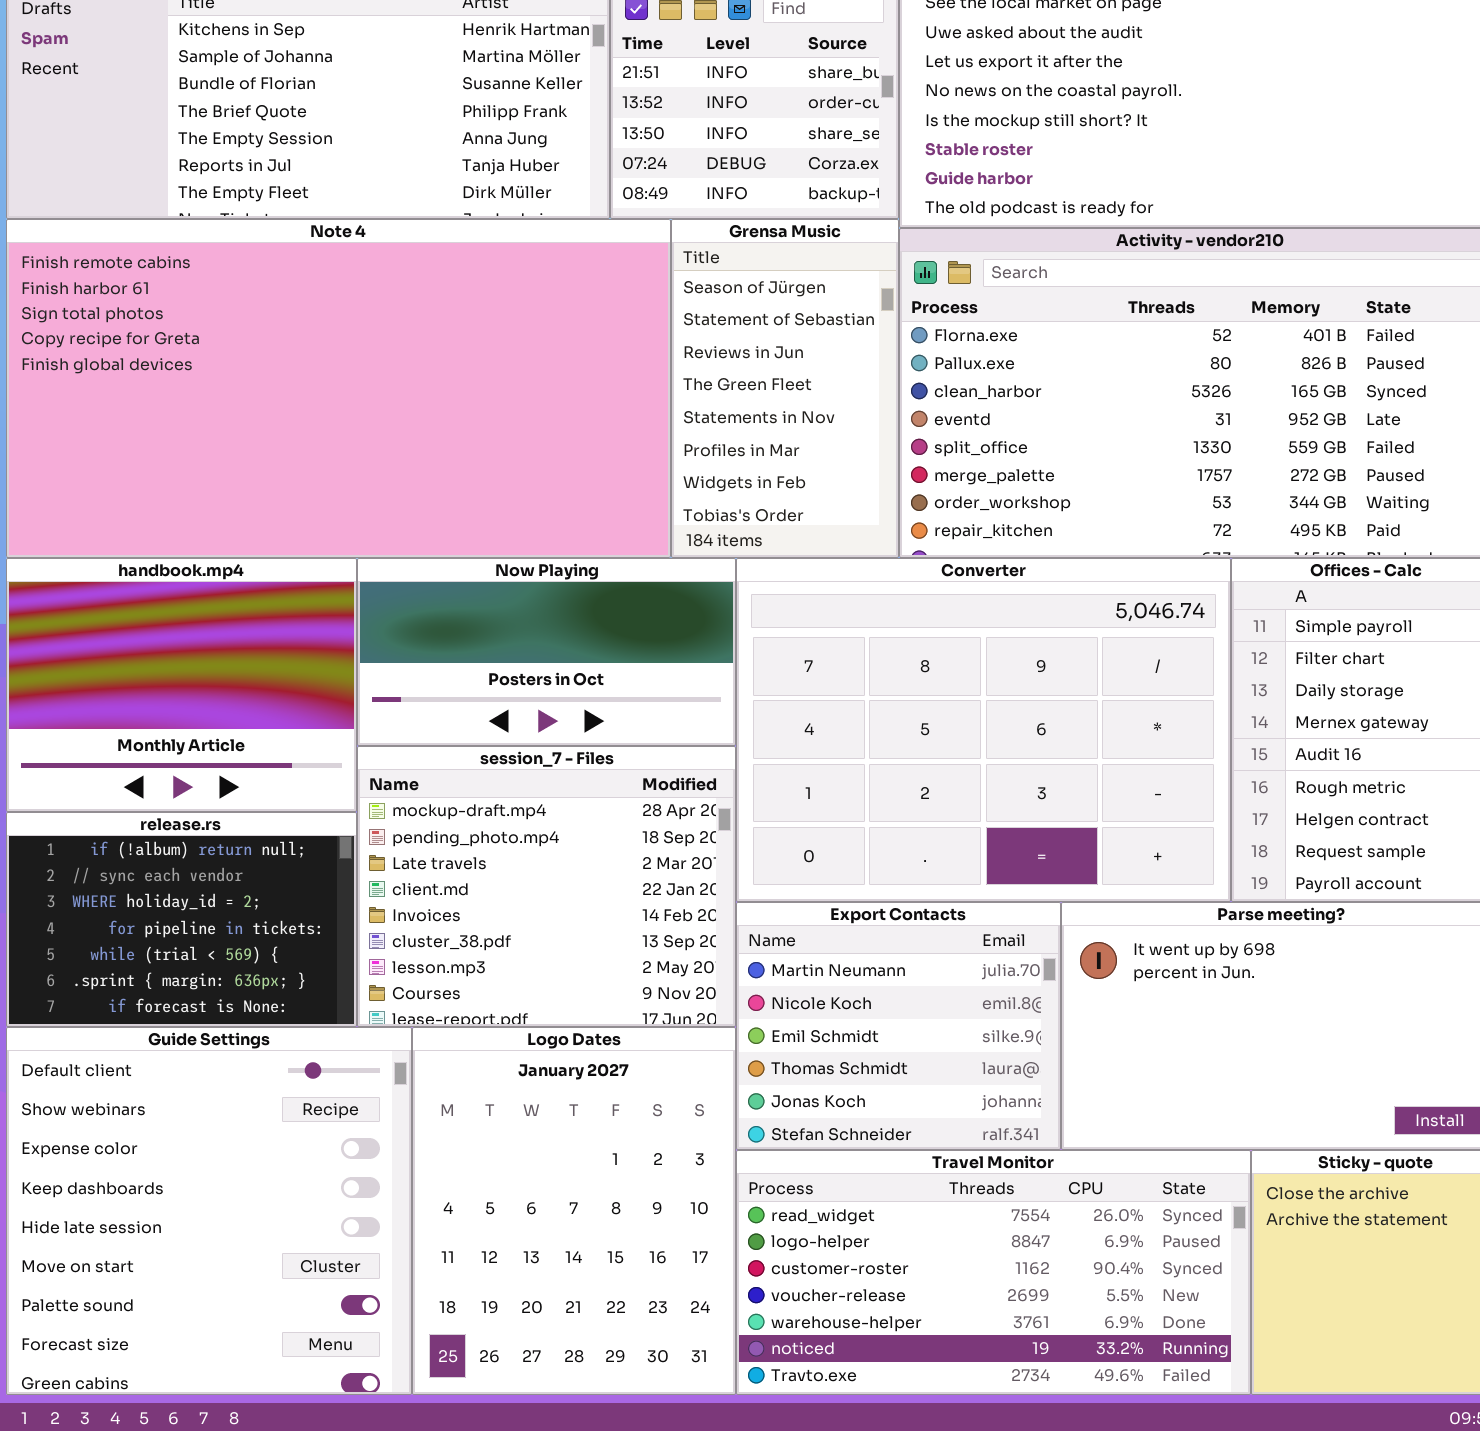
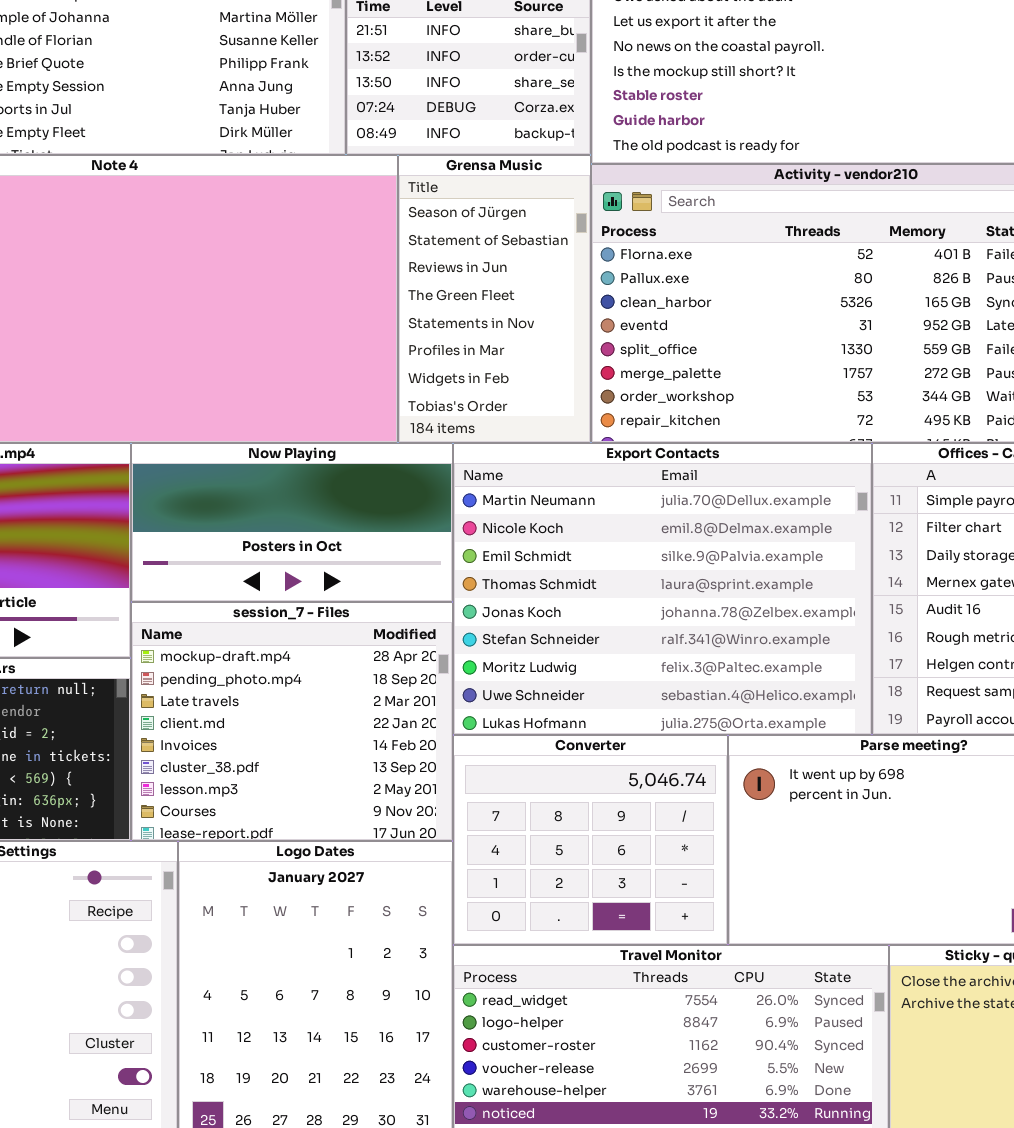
Converter: [736,558,1231,902] -> [453,735,728,945], moved, resized
Export Contacts: [736,902,1061,1150] -> [453,443,872,735], moved, resized

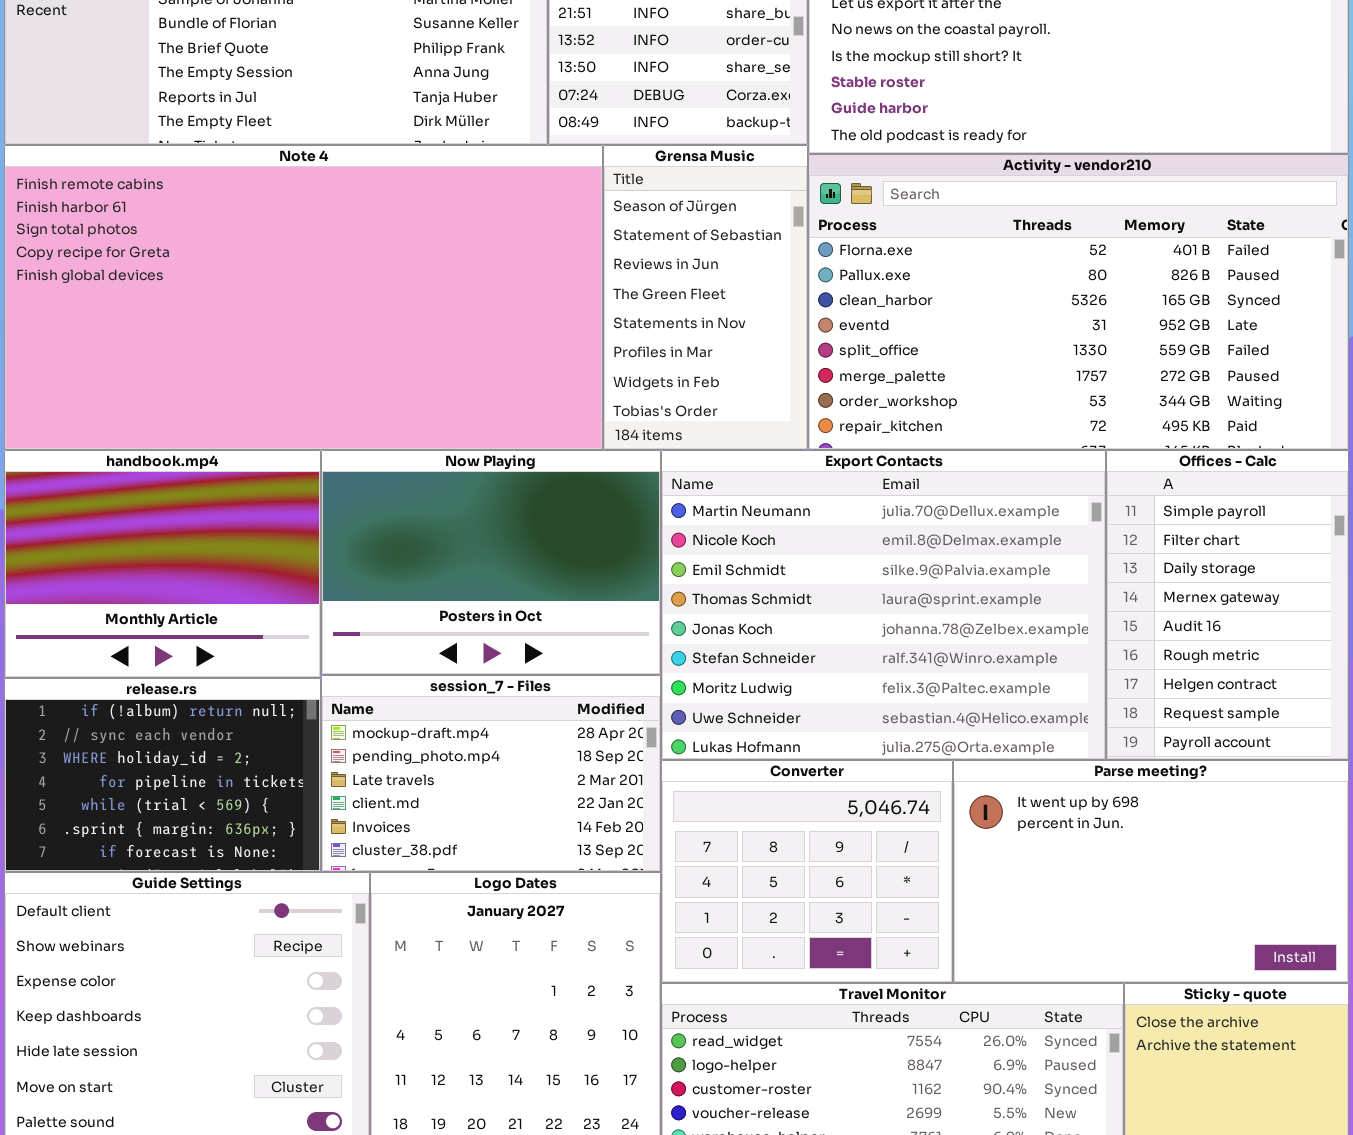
Now Playing: [131,443,453,602] -> [321,450,661,675], resized
session_7 - Files: [131,602,453,841] -> [321,675,661,872], resized

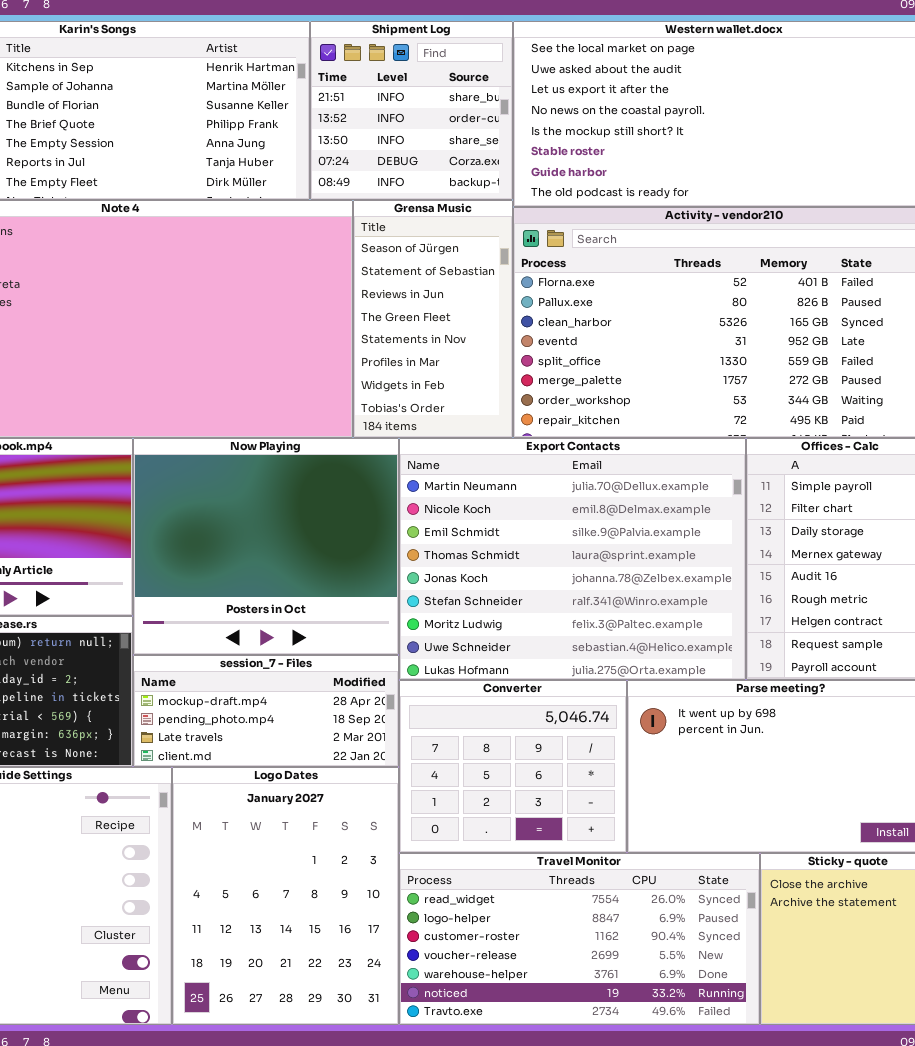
Now Playing: [321,450,661,675] -> [133,438,399,655], resized
session_7 - Files: [321,675,661,872] -> [133,655,399,767], resized

